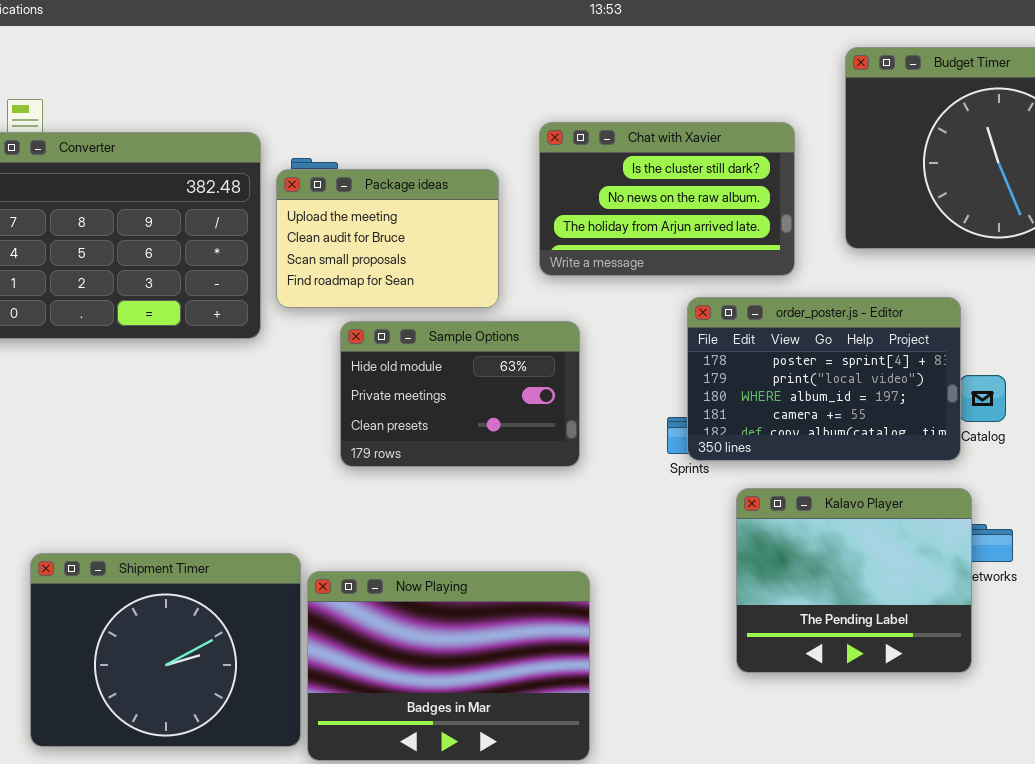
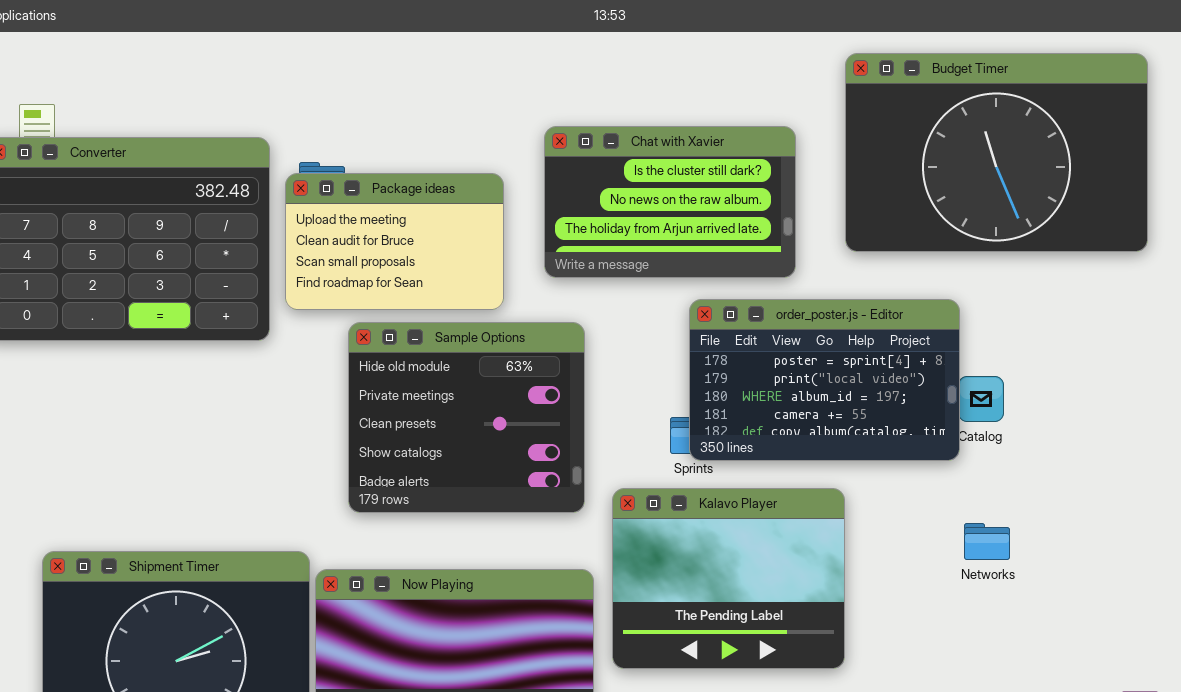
Sample Options: [340,321,580,467] -> [348,322,585,513], resized
Kalavo Player: [736,488,972,673] -> [612,488,845,669], moved

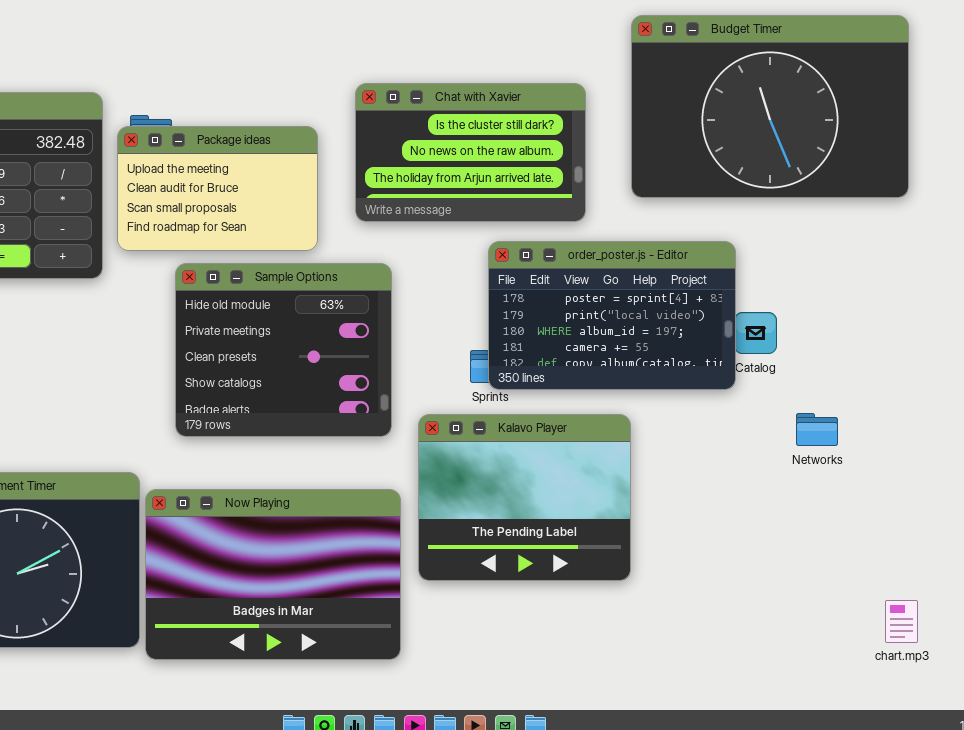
Networks: [964,523,1010,560] -> [796,413,838,446], moved

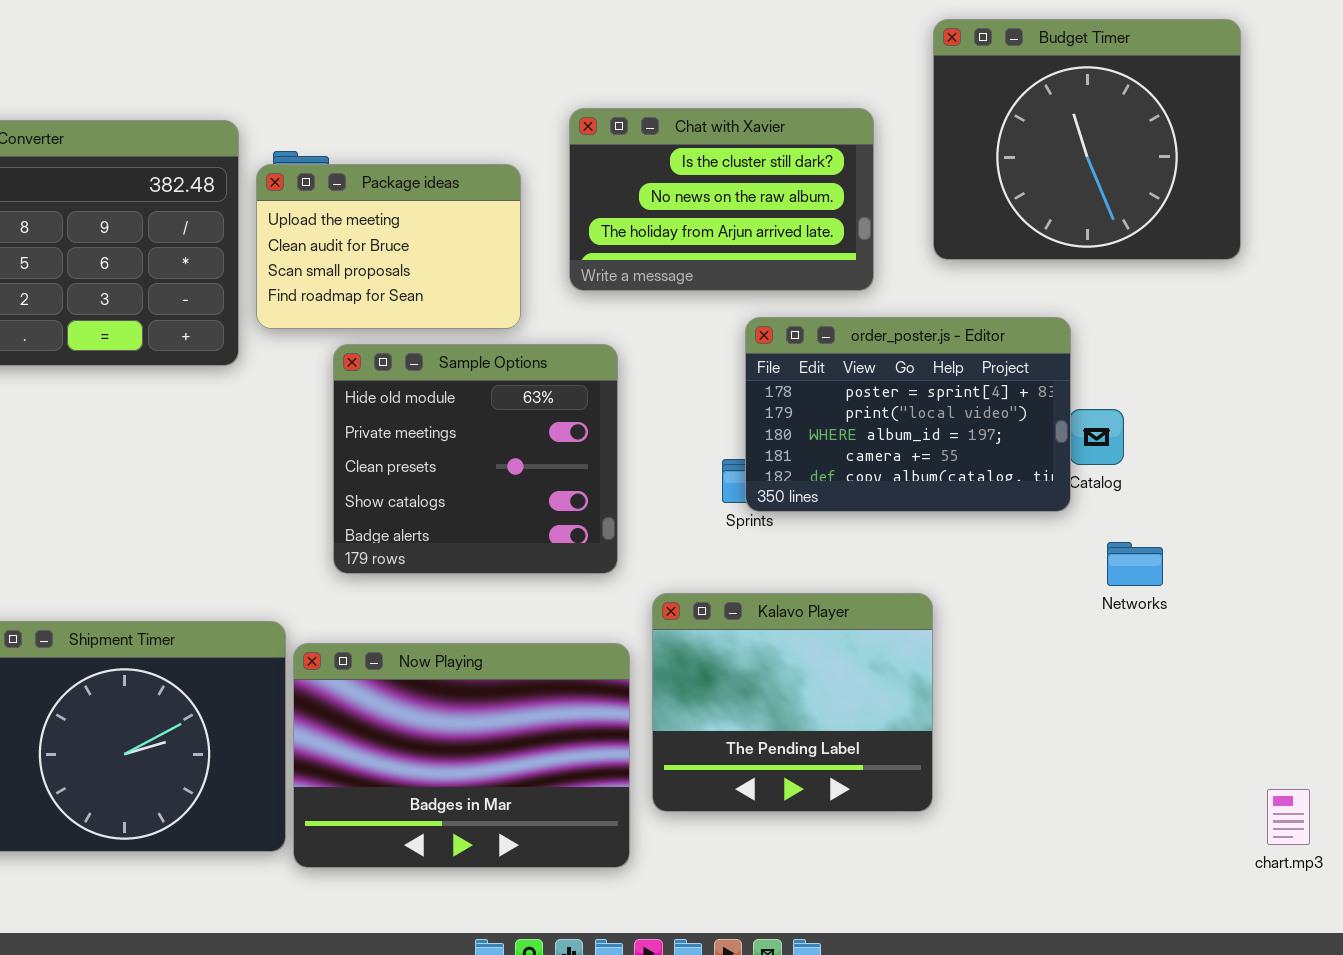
Budget Timer: [631,15,909,198] -> [933,19,1241,260], resized
Networks: [796,413,838,446] -> [1107,542,1163,586], moved
Kalavo Player: [418,414,631,581] -> [652,593,933,812], moved

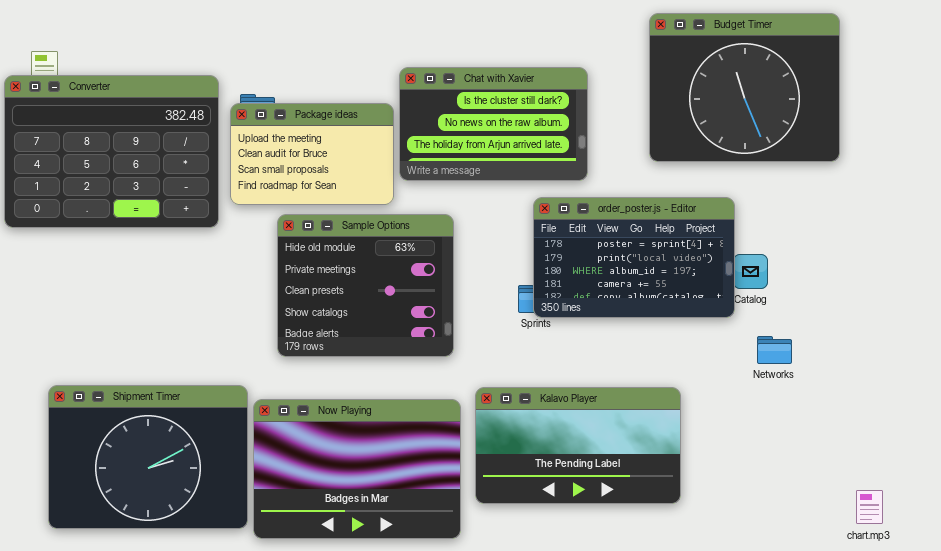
Chat with Xavier: [569,108,874,291] -> [399,67,588,181], moved
Kalavo Player: [652,593,933,812] -> [475,387,681,504], resized

